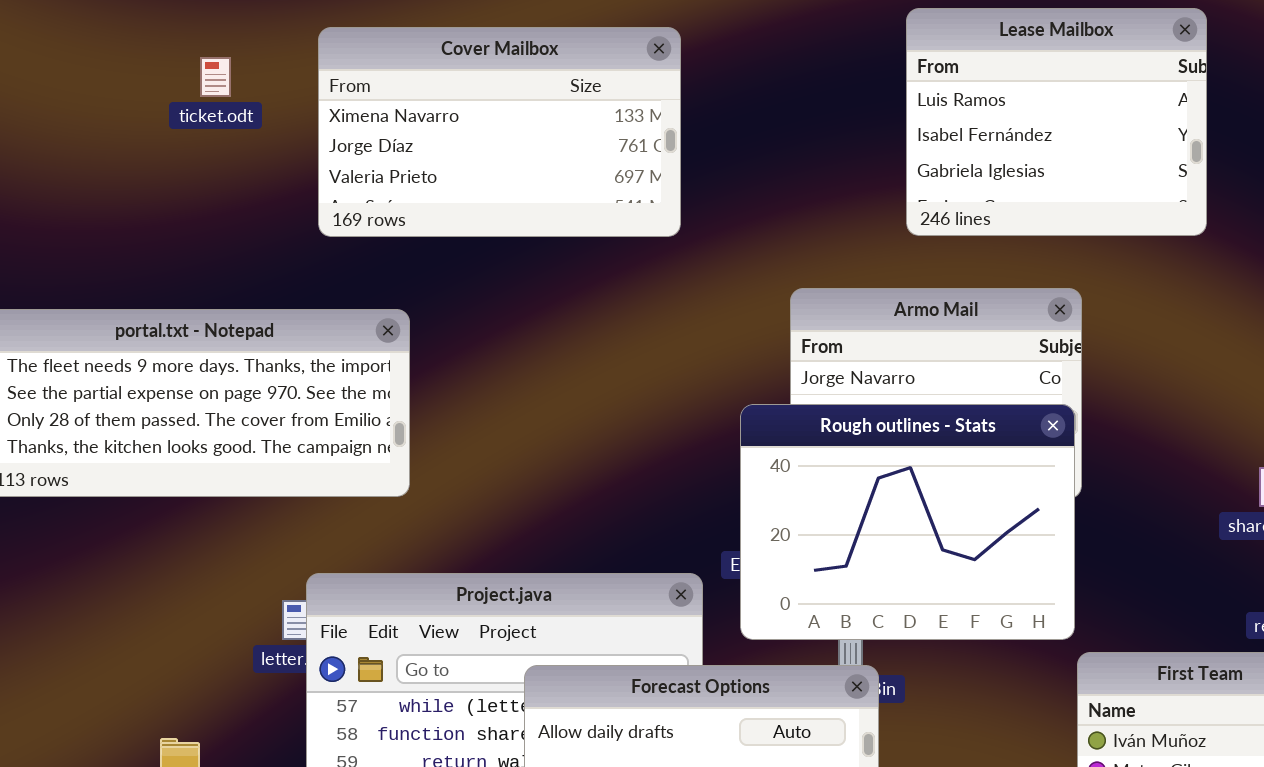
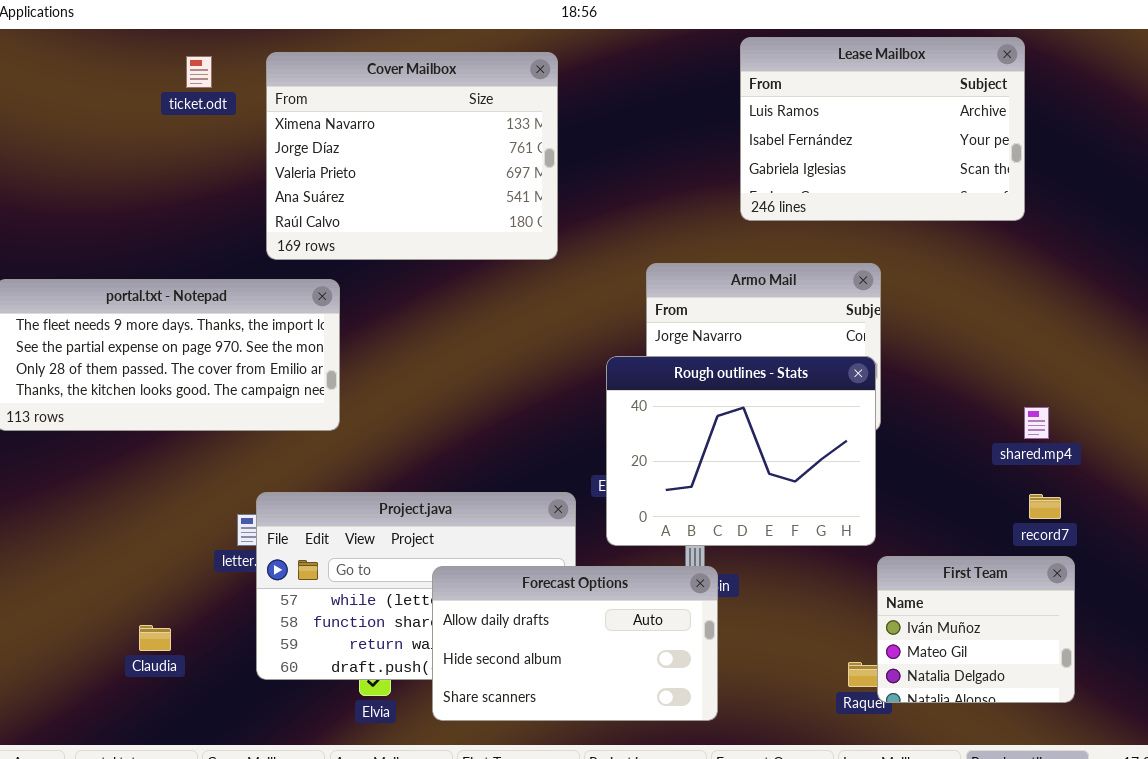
Lease Mailbox: [906,8,1207,236] -> [740,37,1025,221], resized
Cover Mailbox: [318,27,681,237] -> [266,52,558,260], resized
ticket.odt: [200,57,231,97] -> [186,56,212,88], moved

